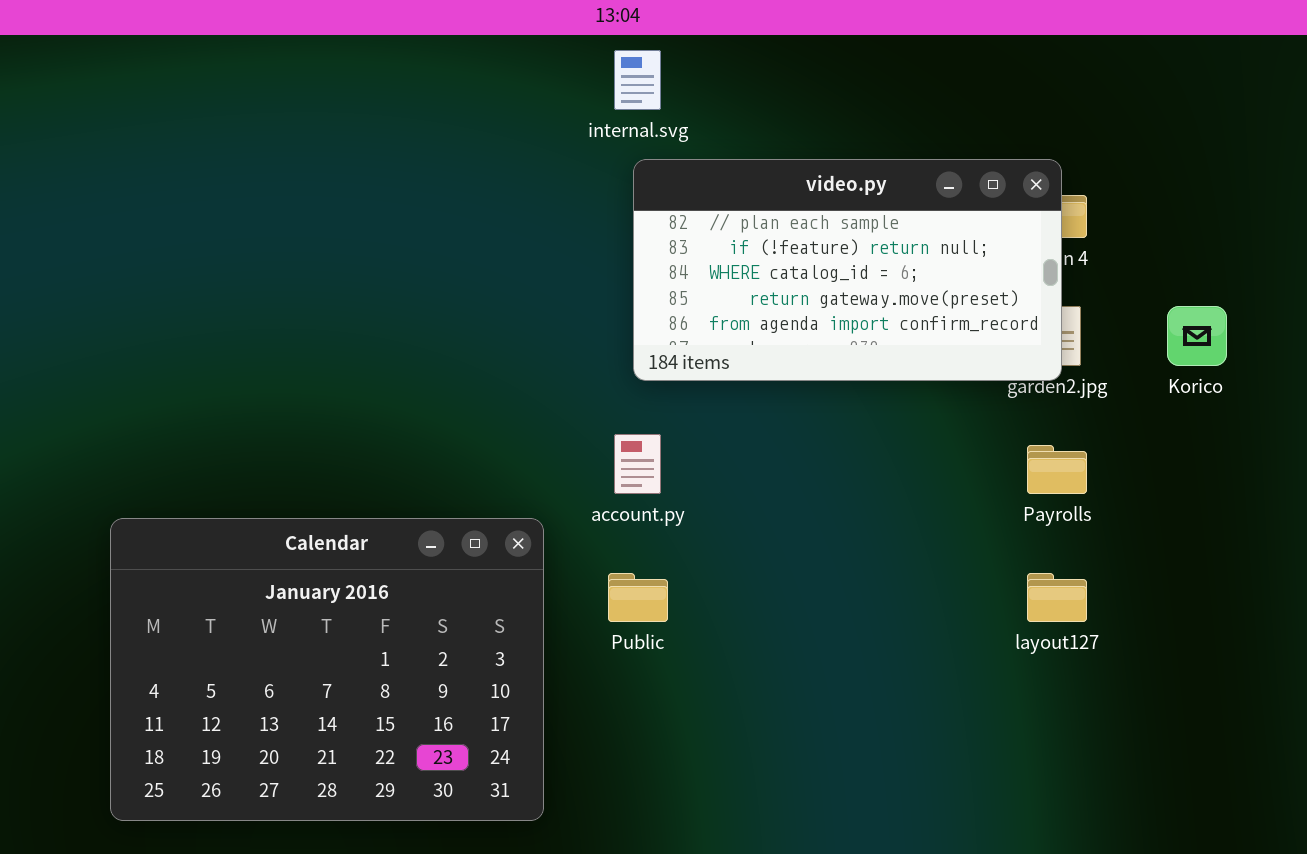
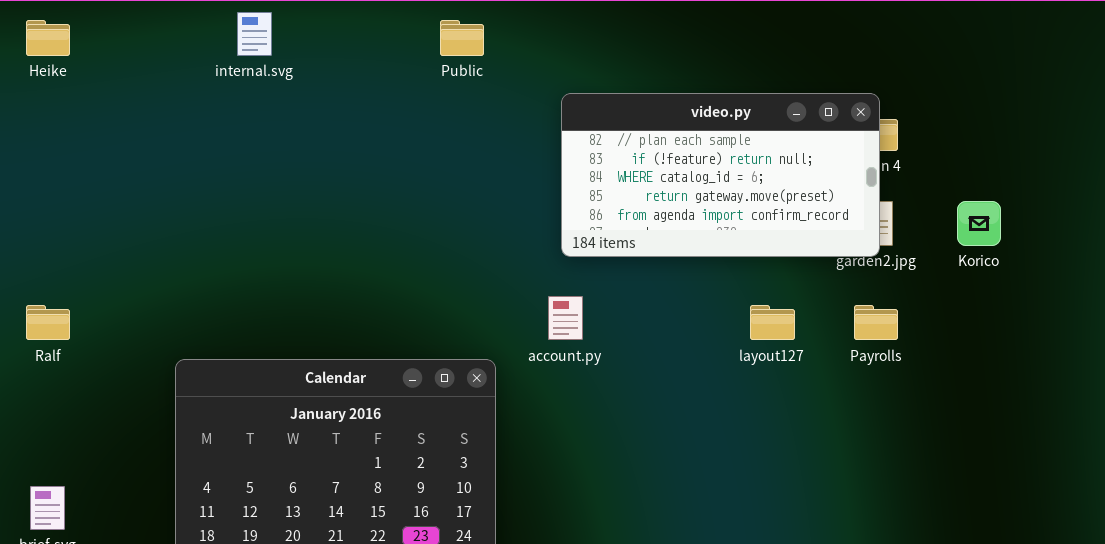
internal.svg: [614,50,661,110] -> [237,12,272,56], moved
Public: [608,573,668,622] -> [440,20,484,56], moved
layout127: [1027,573,1087,622] -> [750,305,795,340], moved

